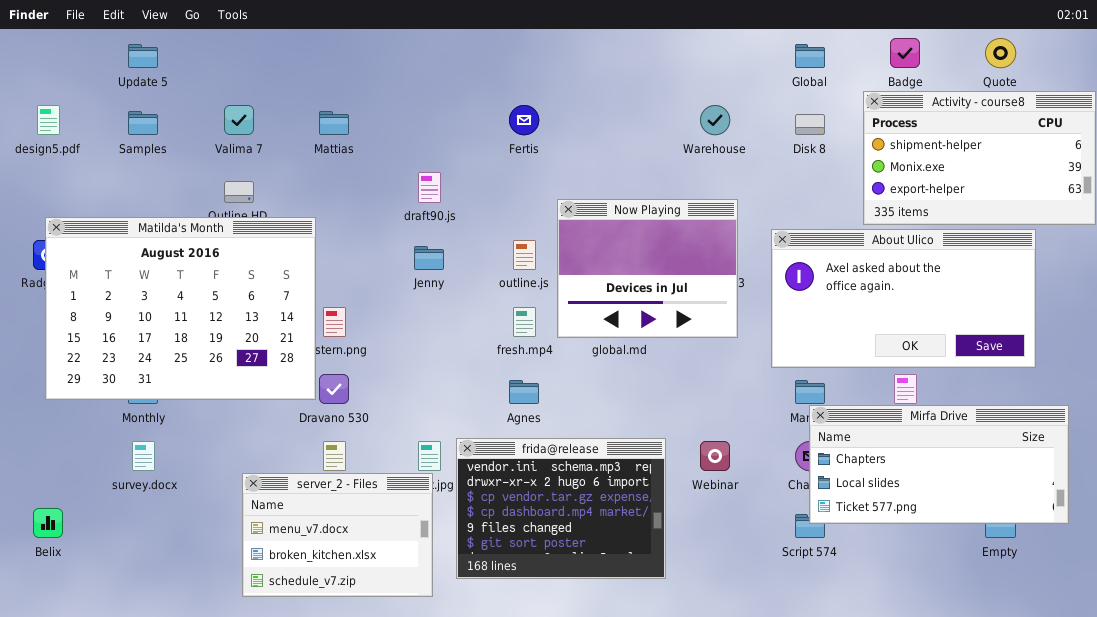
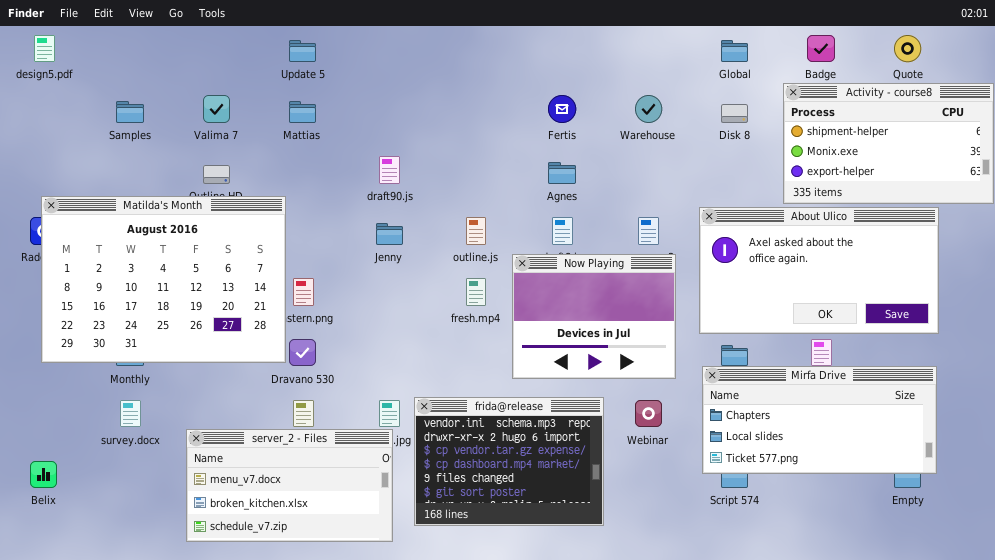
Update 5: [128,44,158,68] -> [289,40,316,62], moved
design5.pdf: [37,105,60,135] -> [34,35,55,62], moved
Fertis: [509,105,539,135] -> [548,95,576,123], moved
Now Playing: [557,199,738,338] -> [512,254,676,379], moved
Agnes: [509,380,539,404] -> [548,162,576,184], moved
Mirfa Drive: [809,405,1069,524] -> [702,366,937,474], moved
server_2 - Files: [242,473,433,597] -> [186,429,393,542], resized

